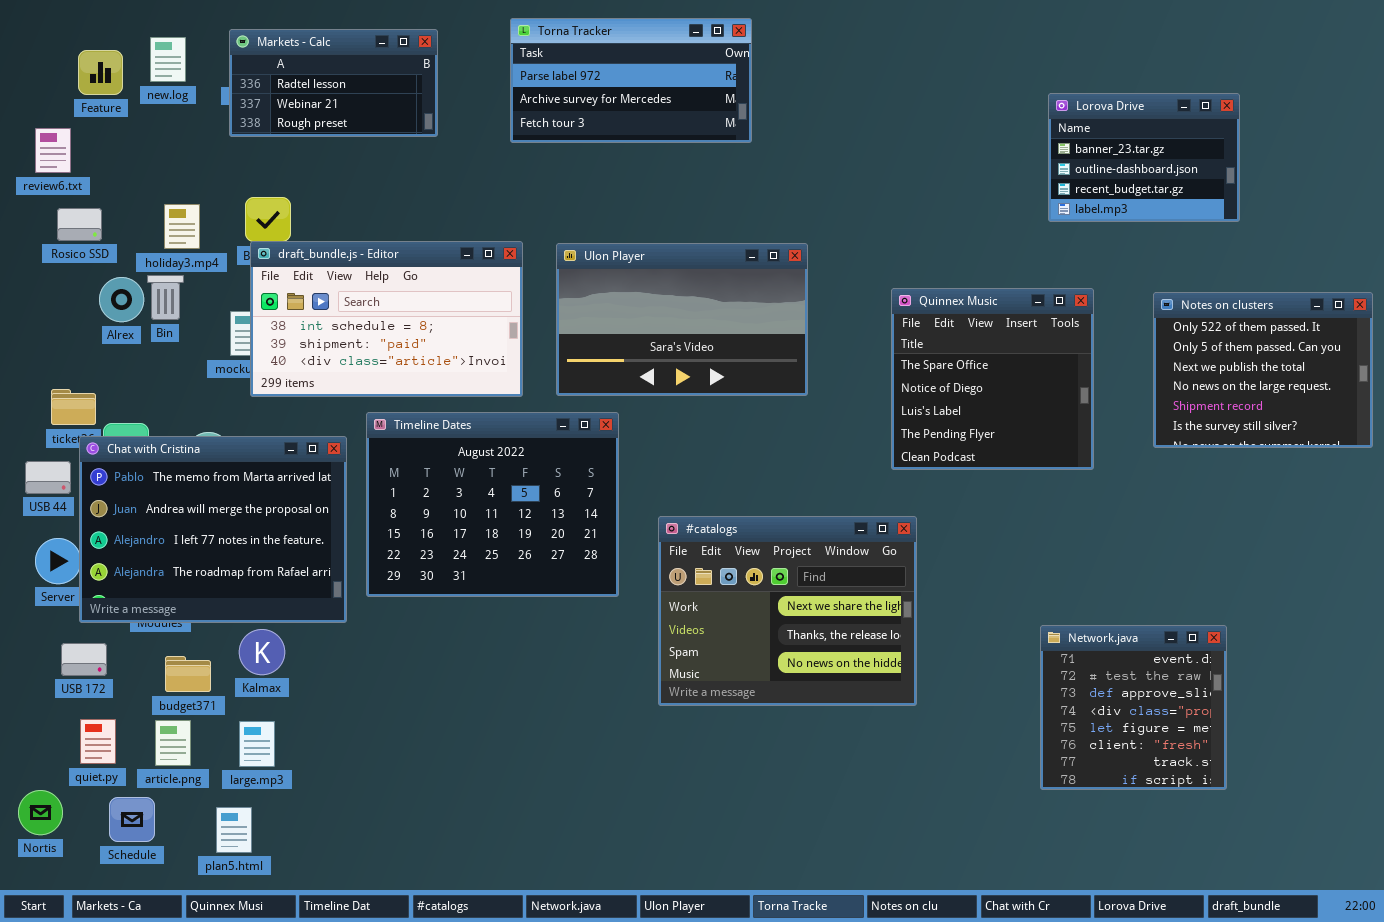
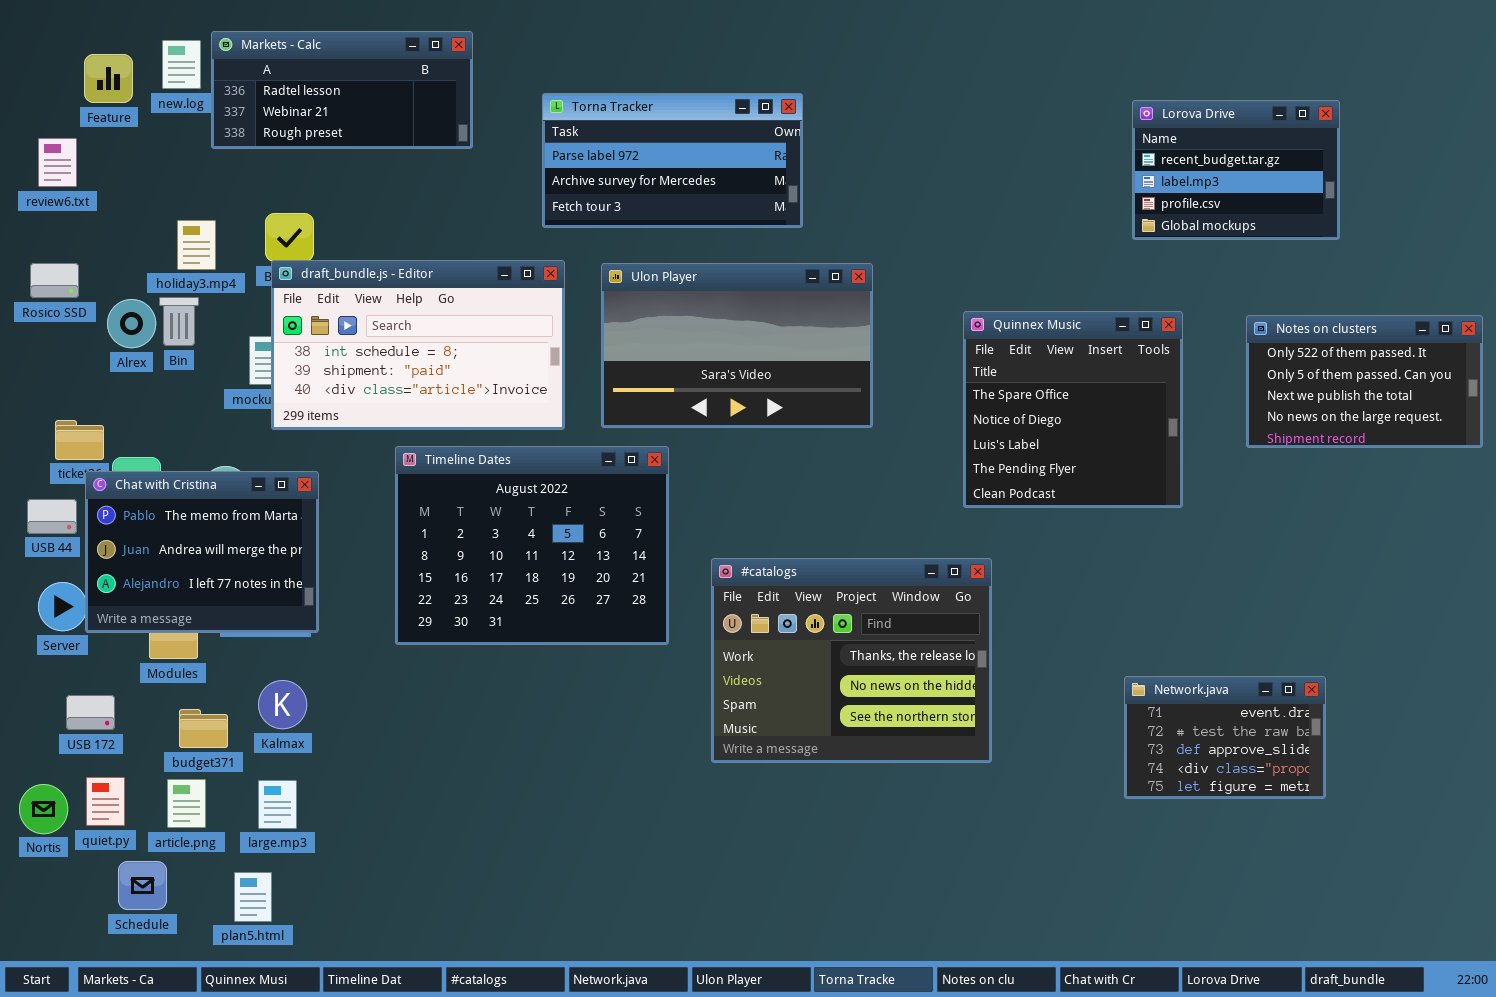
Torna Tracker: [510,18,752,143] -> [542,93,803,228], moved
Markets - Calc: [229,29,438,137] -> [211,31,473,149], resized
Lorova Drive: [1048,93,1240,222] -> [1132,100,1340,240], scrolled down 2 rows
Rosico SSD: [57,208,102,241] -> [30,263,79,298], moved
Notes on clusters: [1153,292,1373,448] -> [1246,315,1483,448], resized
Chat with Cristina: [79,436,347,623] -> [85,471,319,633], resized
#catalogs: [658,516,917,706] -> [711,558,992,763], scrolled down 1 row
Network.java: [1040,625,1227,790] -> [1124,676,1326,799], resized
Nortis: [18,790,63,835] -> [19,784,68,834], moved

